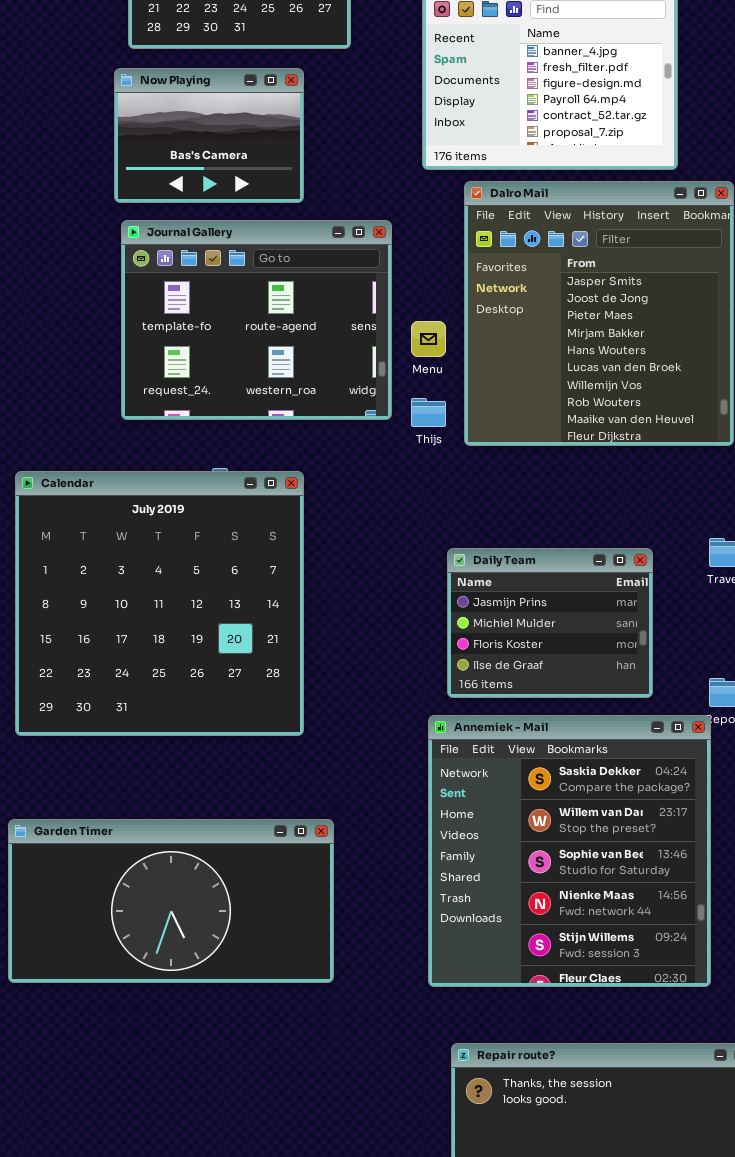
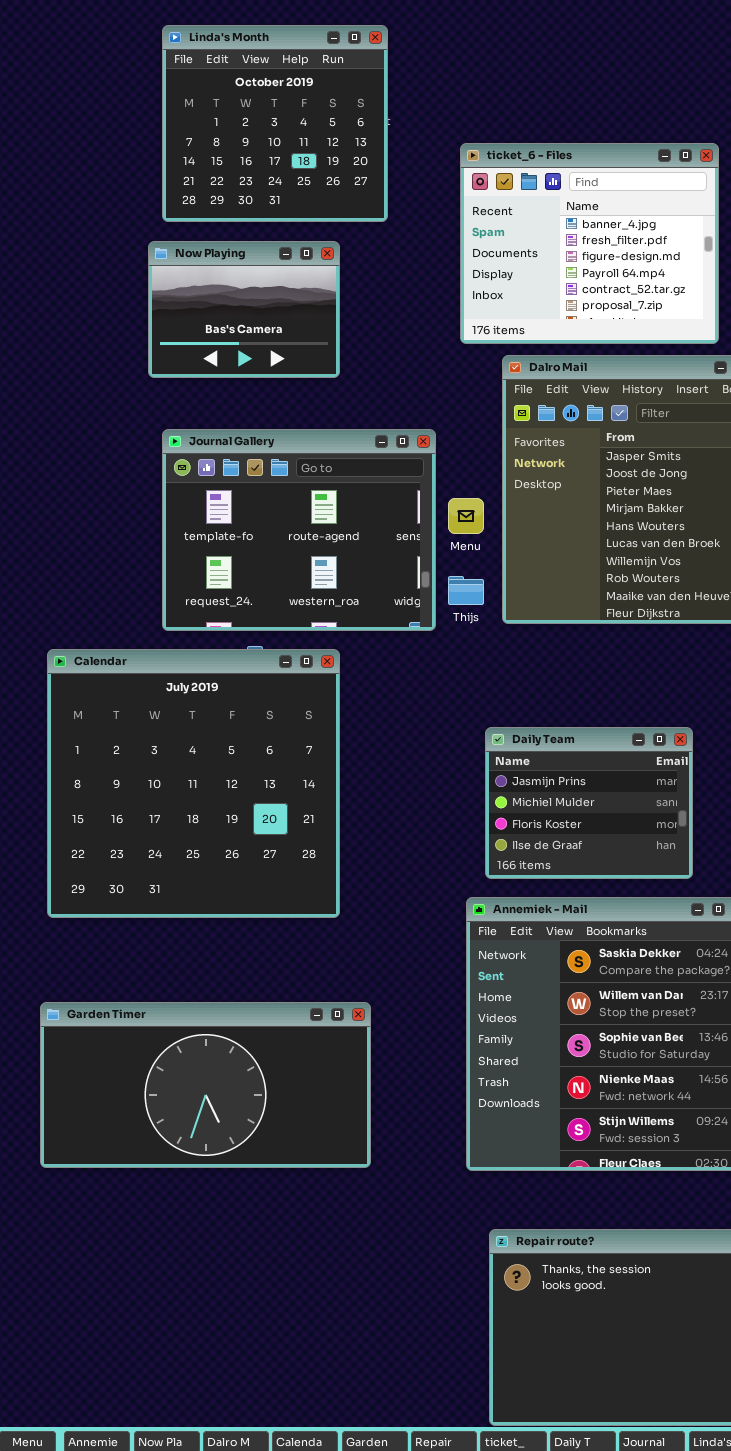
Journal Gallery: [121,220,392,420] -> [162,429,436,631], moved

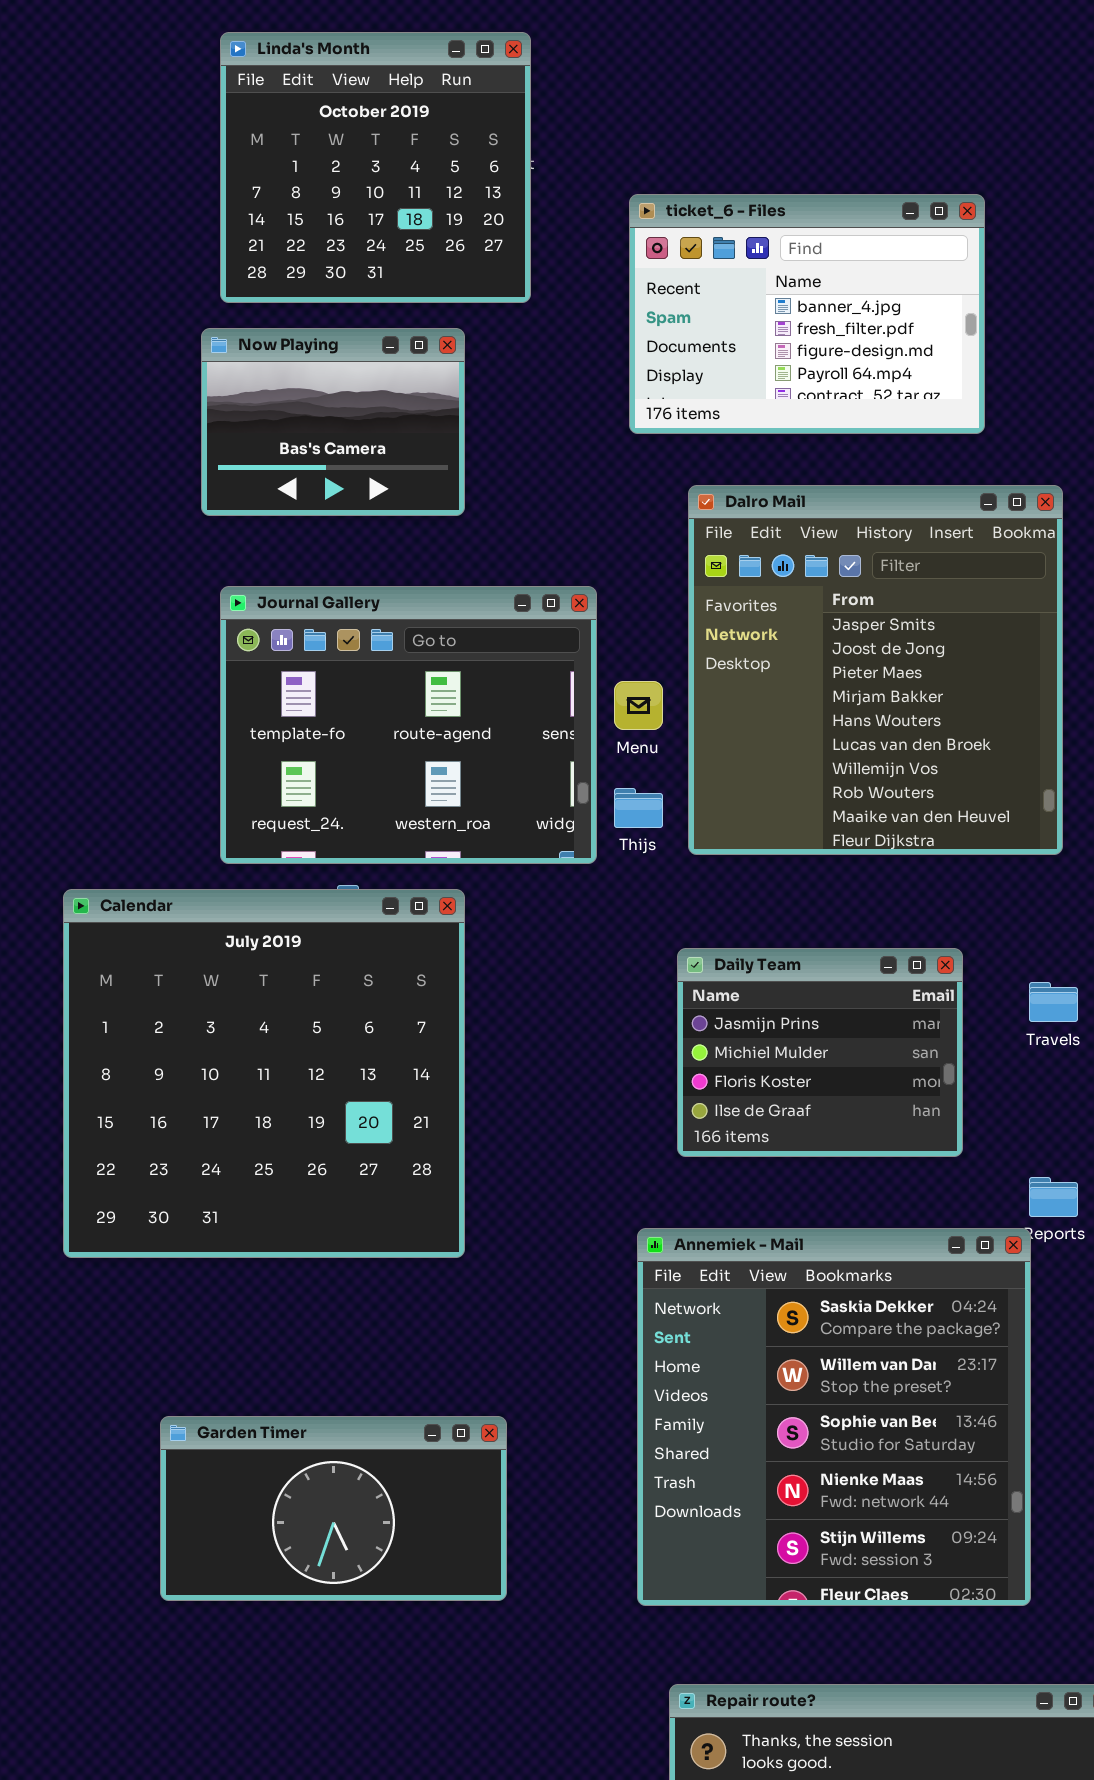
ticket_6 - Files: [460,143,719,344] -> [629,194,985,434], resized
Daily Team: [485,727,693,879] -> [677,948,963,1157], moved
Garden Timer: [40,1002,371,1168] -> [160,1416,507,1601], resized

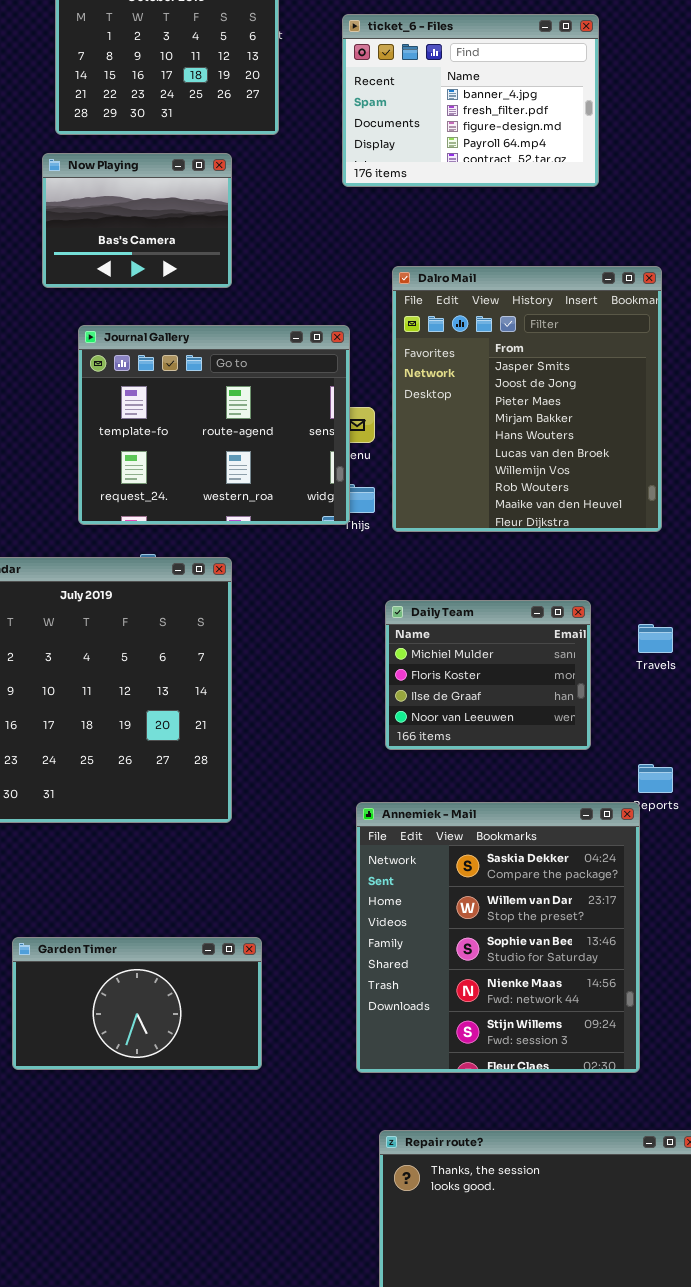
ticket_6 - Files: [629,194,985,434] -> [342,14,599,187], moved
Journal Gallery: [220,586,597,864] -> [78,325,350,525], moved
Daily Team: [677,948,963,1157] -> [385,600,591,750], scrolled down 1 row

